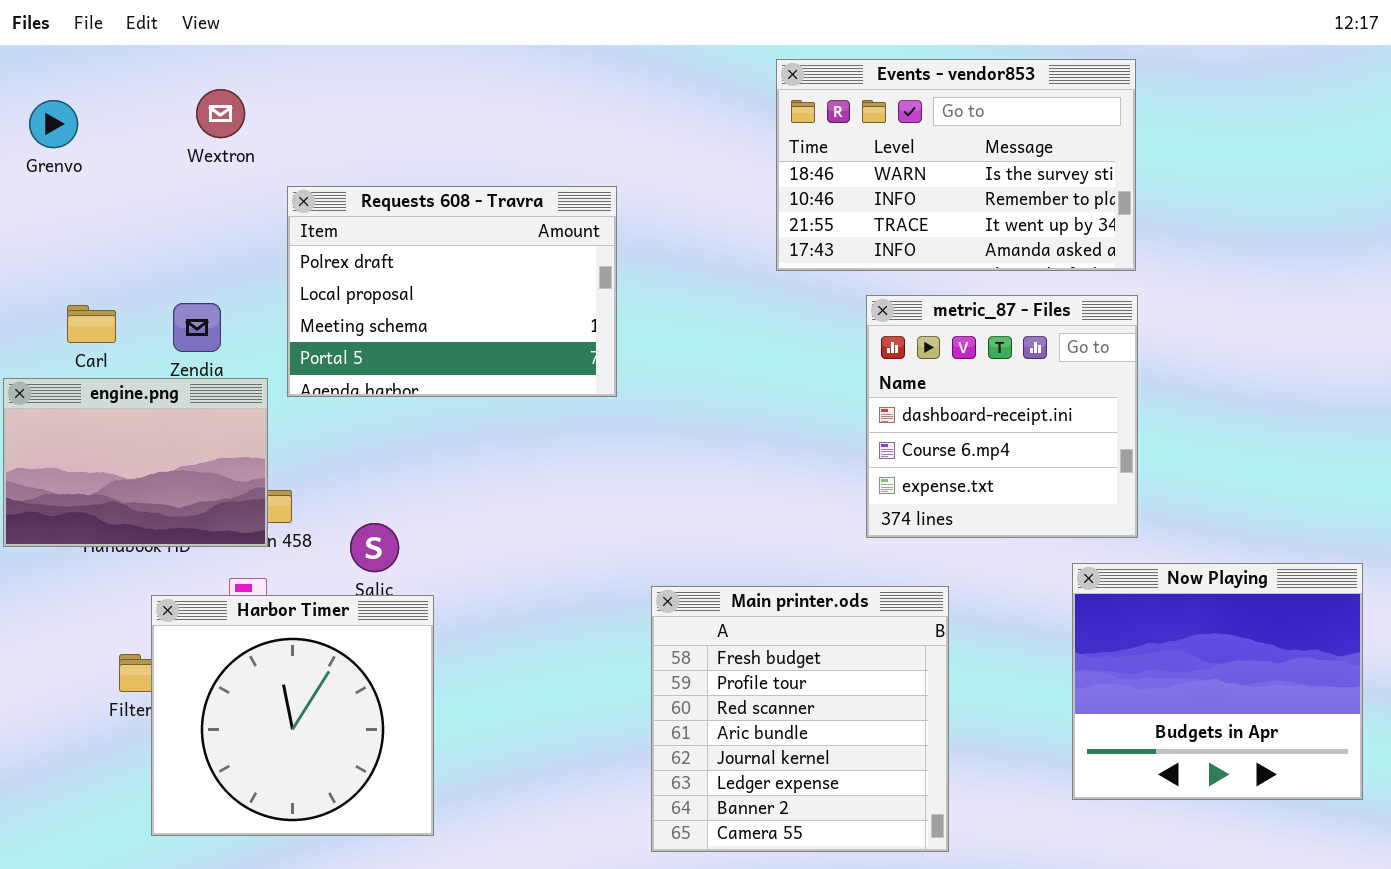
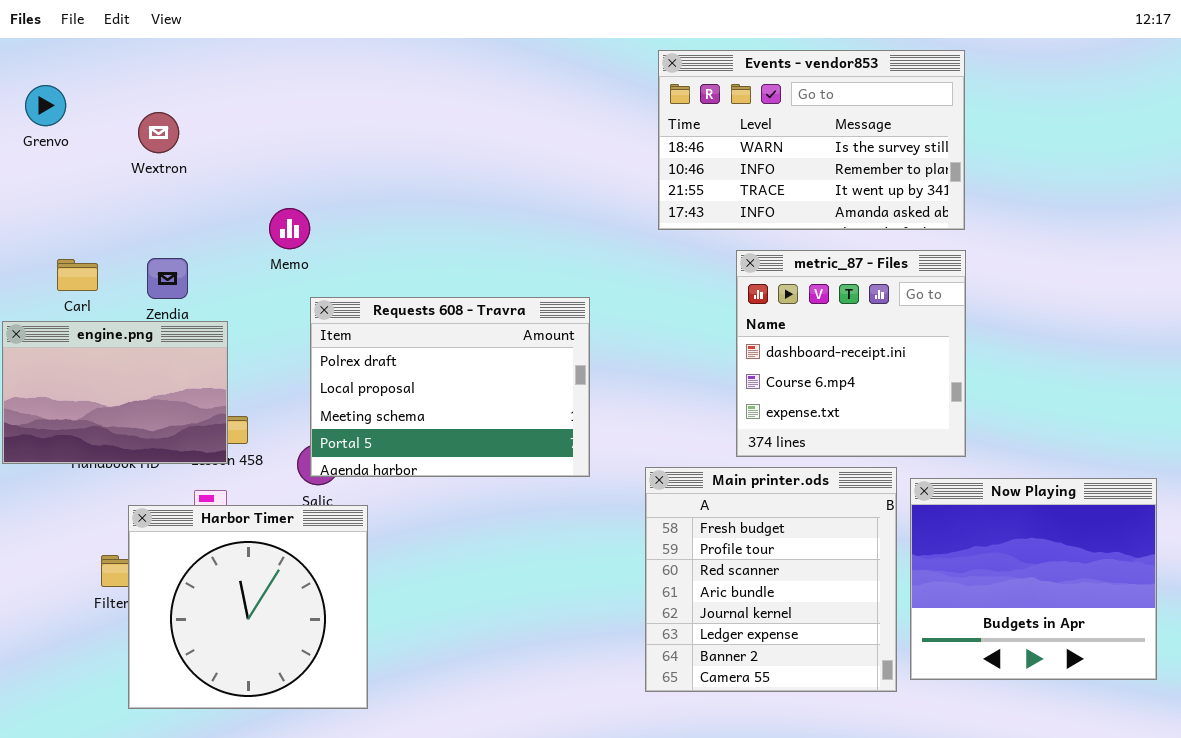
Wextron: [196,89,245,138] -> [138,112,179,153], moved
Requests 608 - Travra: [287,186,617,397] -> [310,297,590,477], moved
Main printer.ods: [651,586,949,852] -> [645,467,897,692], moved

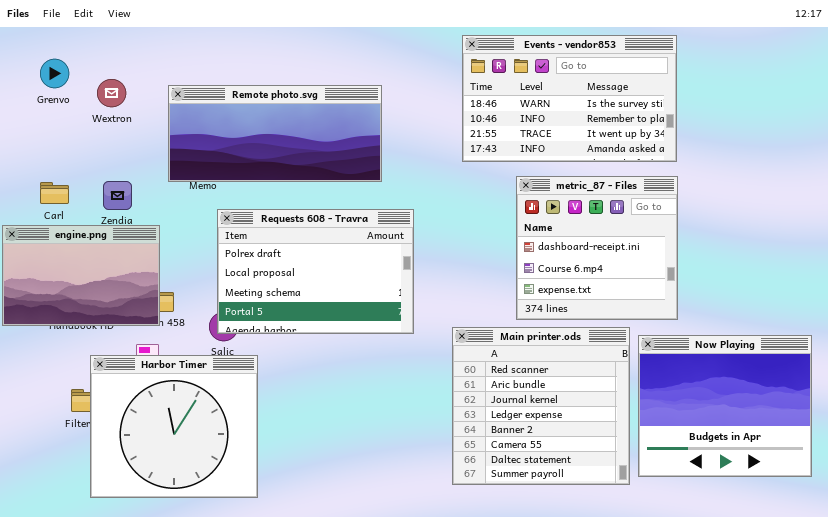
Grenvo: [25,85,66,126] -> [40,59,69,88], moved
Remote photo.svg: none -> [168,85,382,182], opened
Main printer.ods: [645,467,897,692] -> [452,327,630,485], scrolled down 2 rows

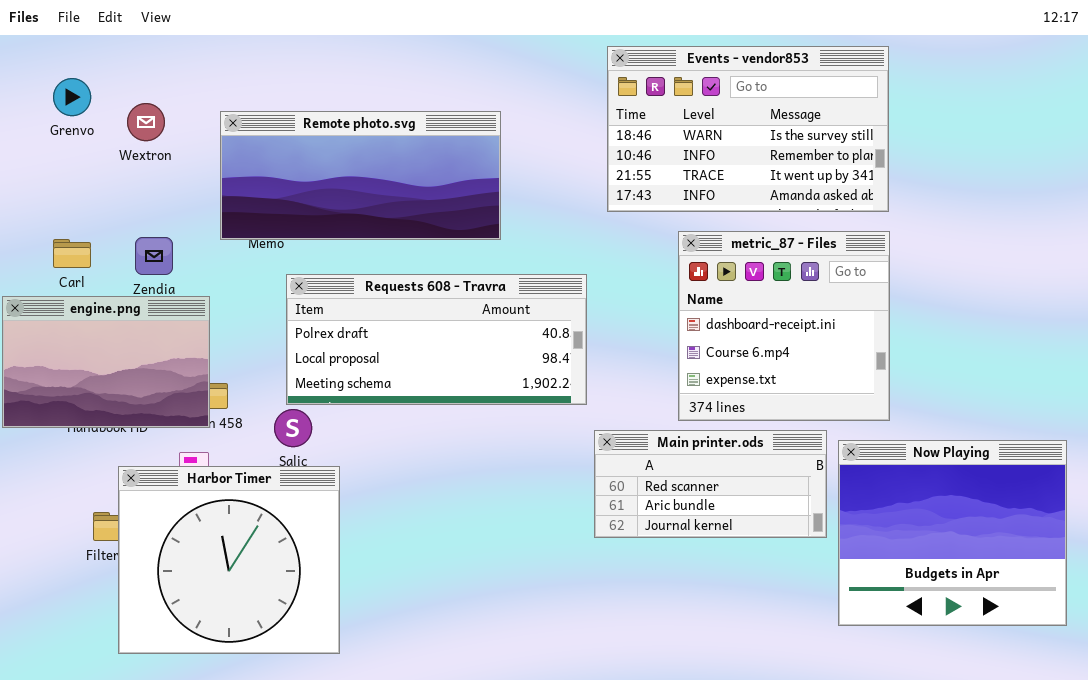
Requests 608 - Travra: [217,209,414,334] -> [286,274,587,405], resized
Main printer.ods: [452,327,630,485] -> [594,430,827,538], resized

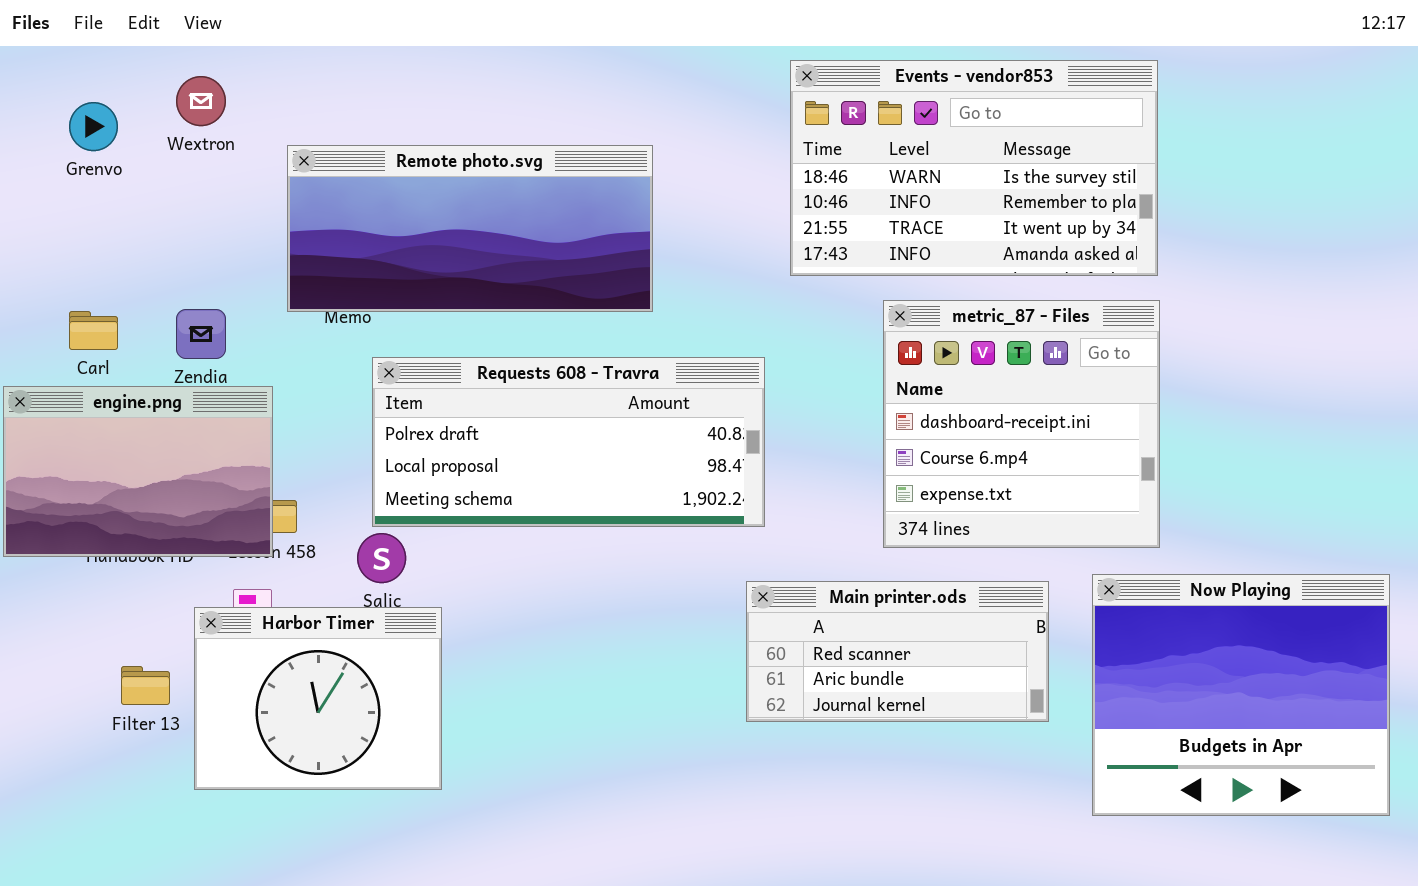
Wextron: [127,103,165,141] -> [176,76,226,126], moved
Main printer.ods: [594,430,827,538] -> [746,581,1049,722], moved
Harbor Timer: [118,466,340,654] -> [194,607,442,790], resized

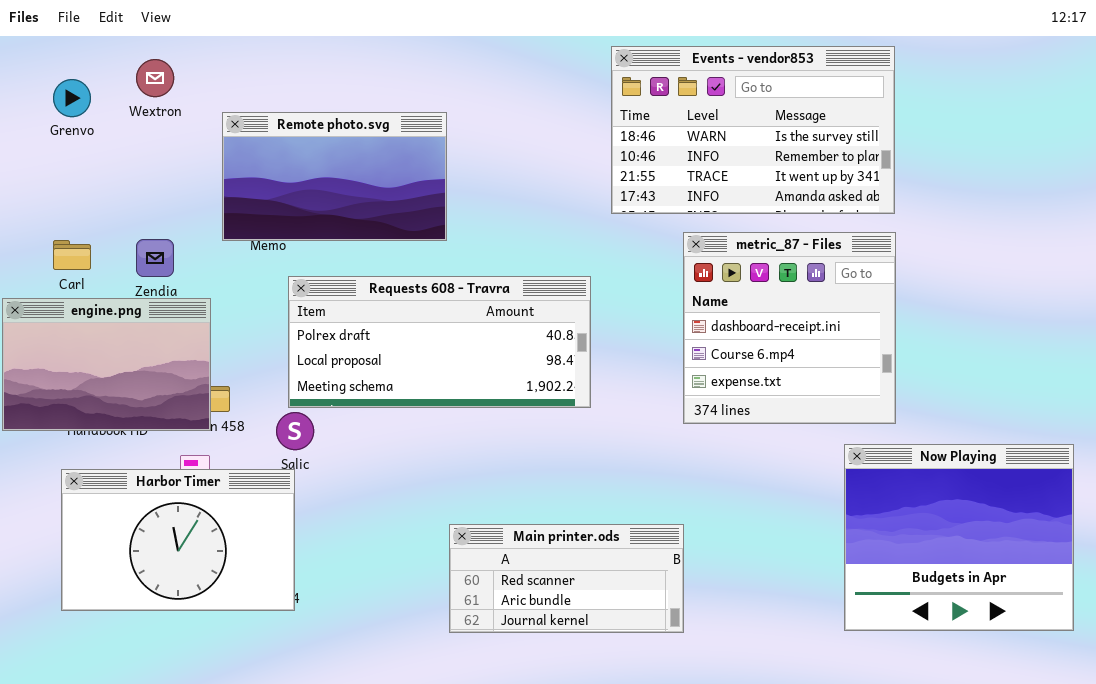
Remote photo.svg: [287,145,653,312] -> [222,112,447,241], resized
Main printer.ods: [746,581,1049,722] -> [449,524,684,633], moved
Harbor Timer: [194,607,442,790] -> [61,469,295,611], moved, resized

